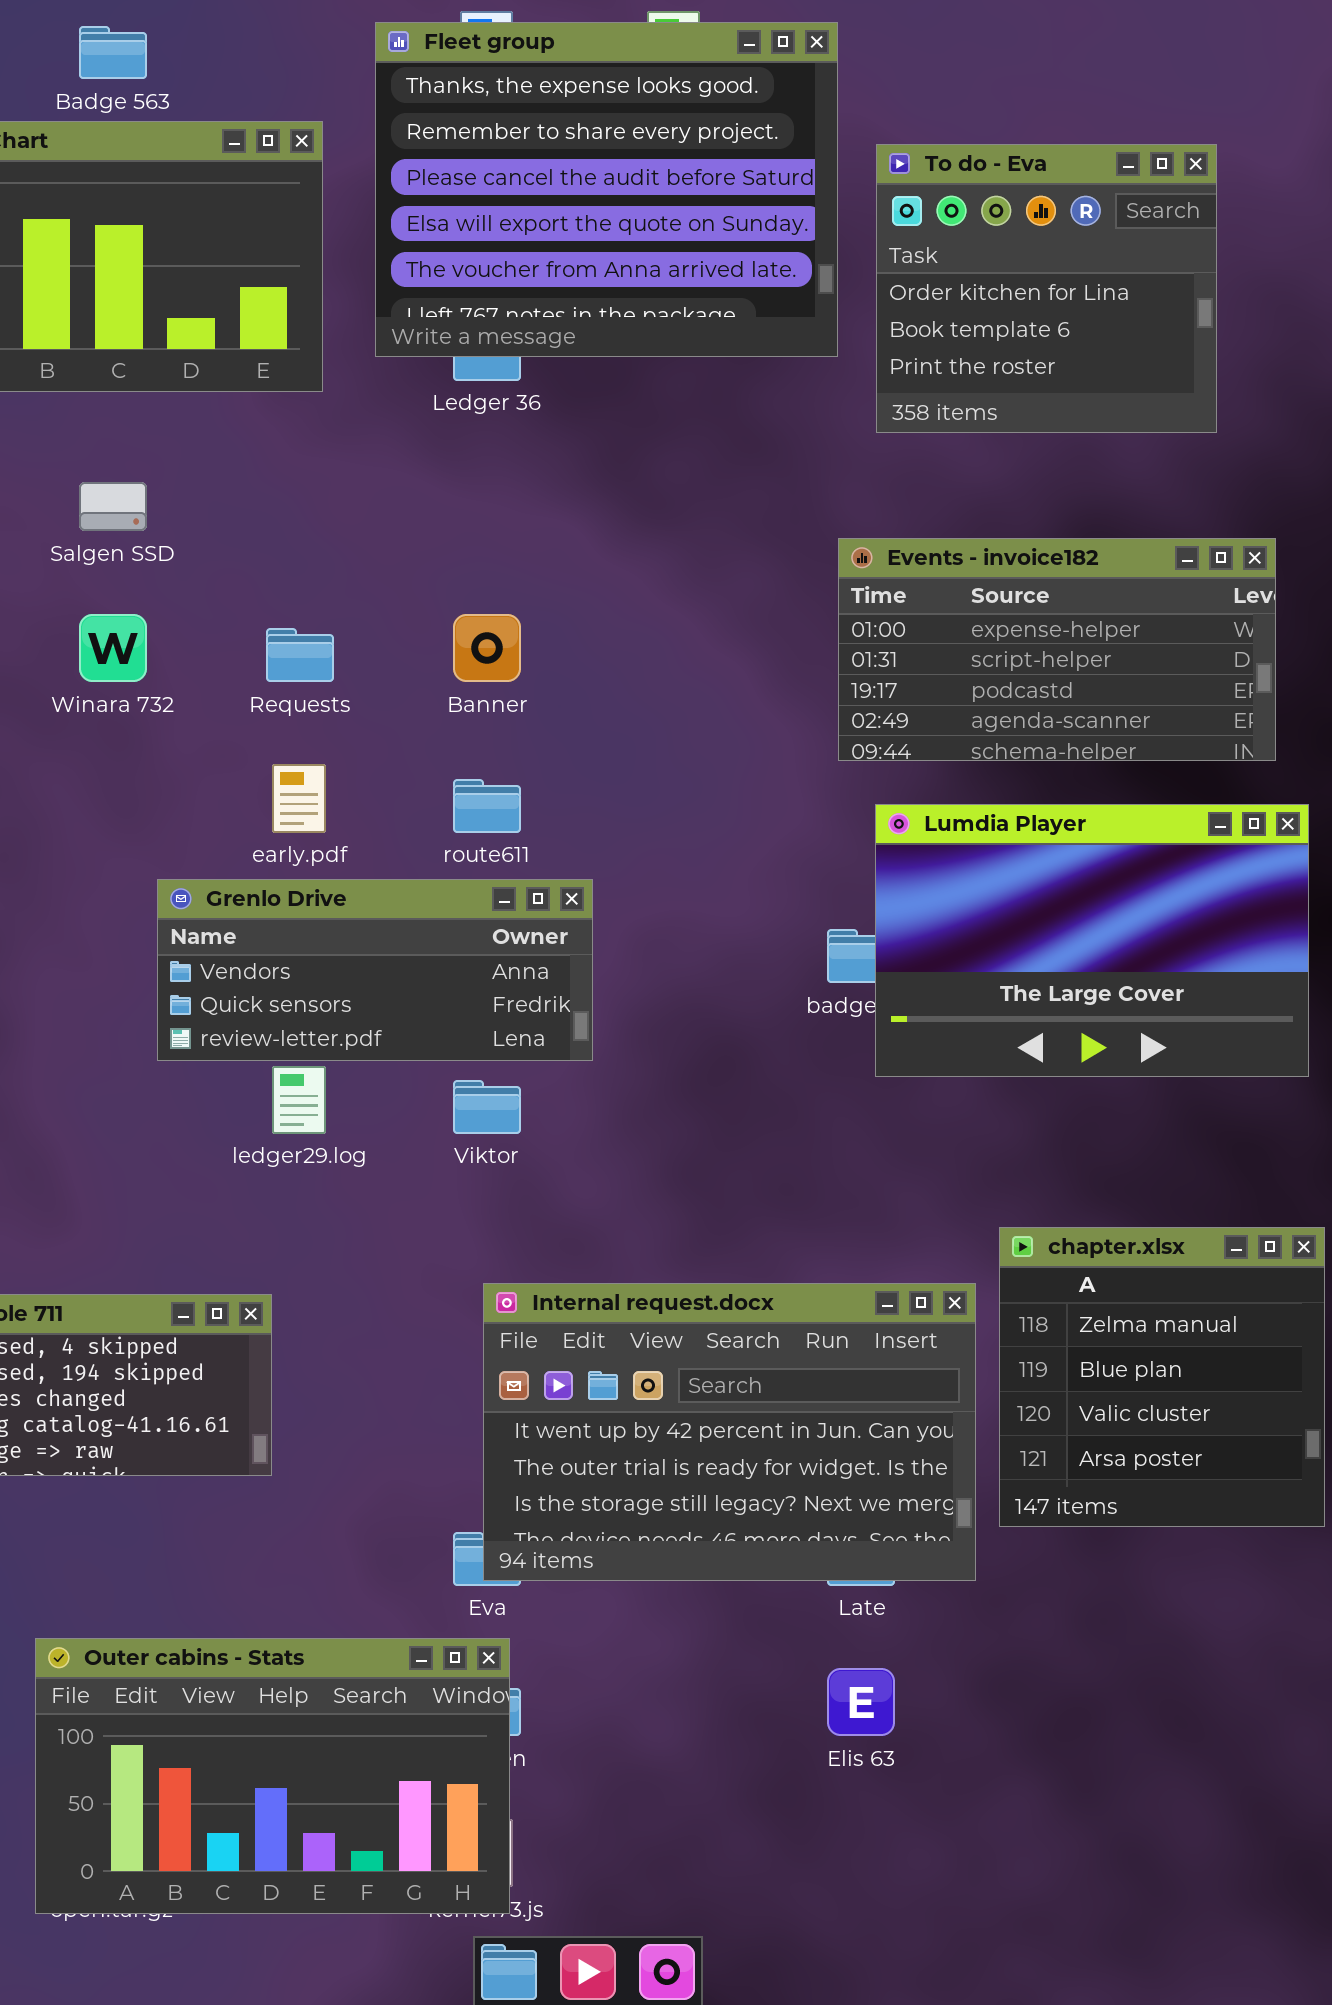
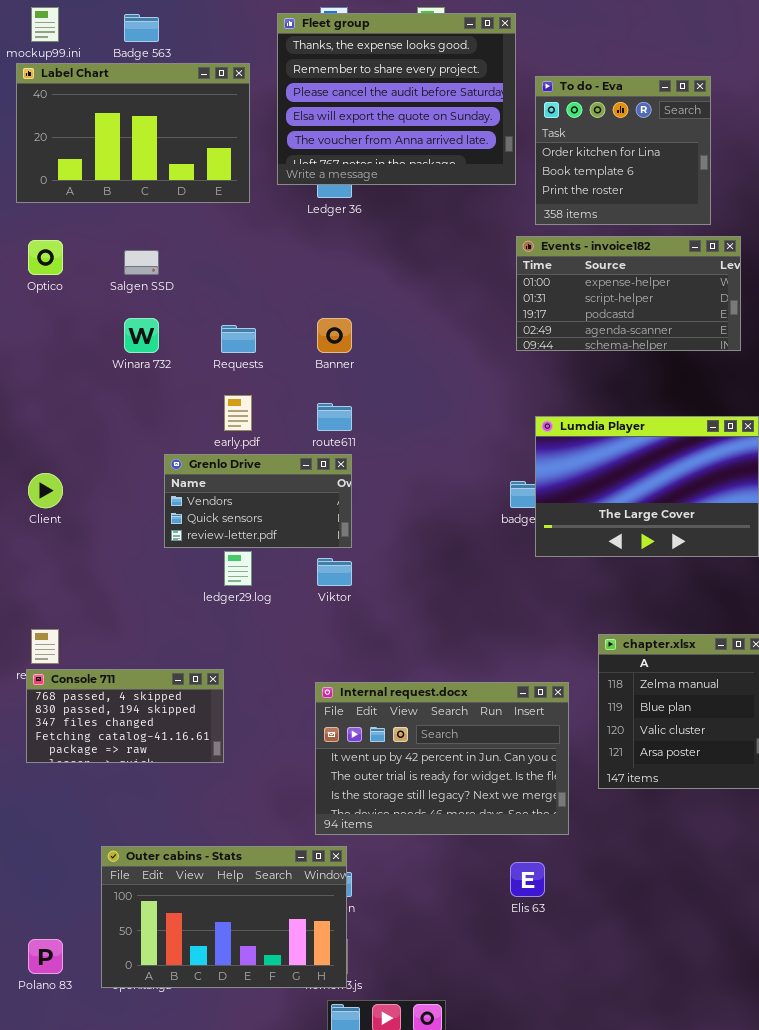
Events - invoice182: [838,538,1276,761] -> [516,236,741,351], moved
Grenlo Drive: [157,879,593,1061] -> [164,454,352,548], resized
Internal request.docx: [483,1283,976,1581] -> [315,682,569,835], moved

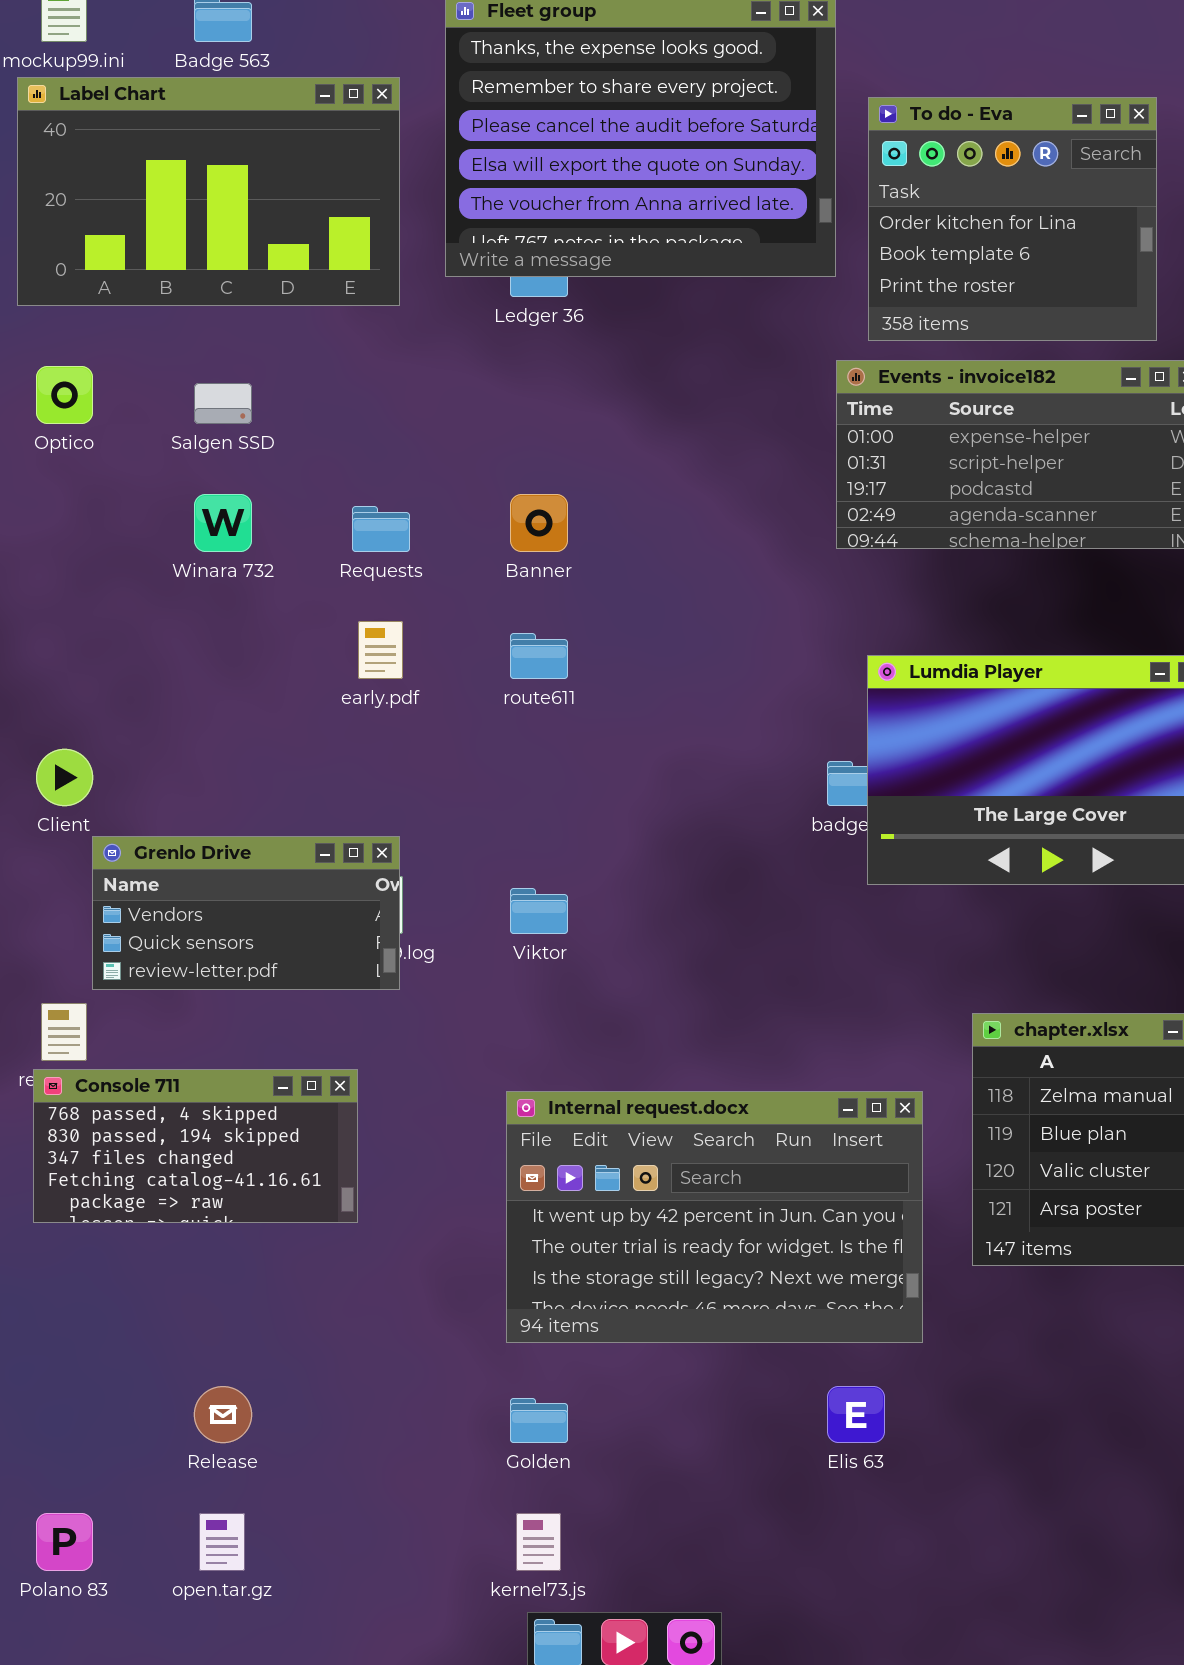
Grenlo Drive: [164,454,352,548] -> [92,836,400,990], moved
Outer cabins - Stats: [101,846,347,988] -> none, closed

